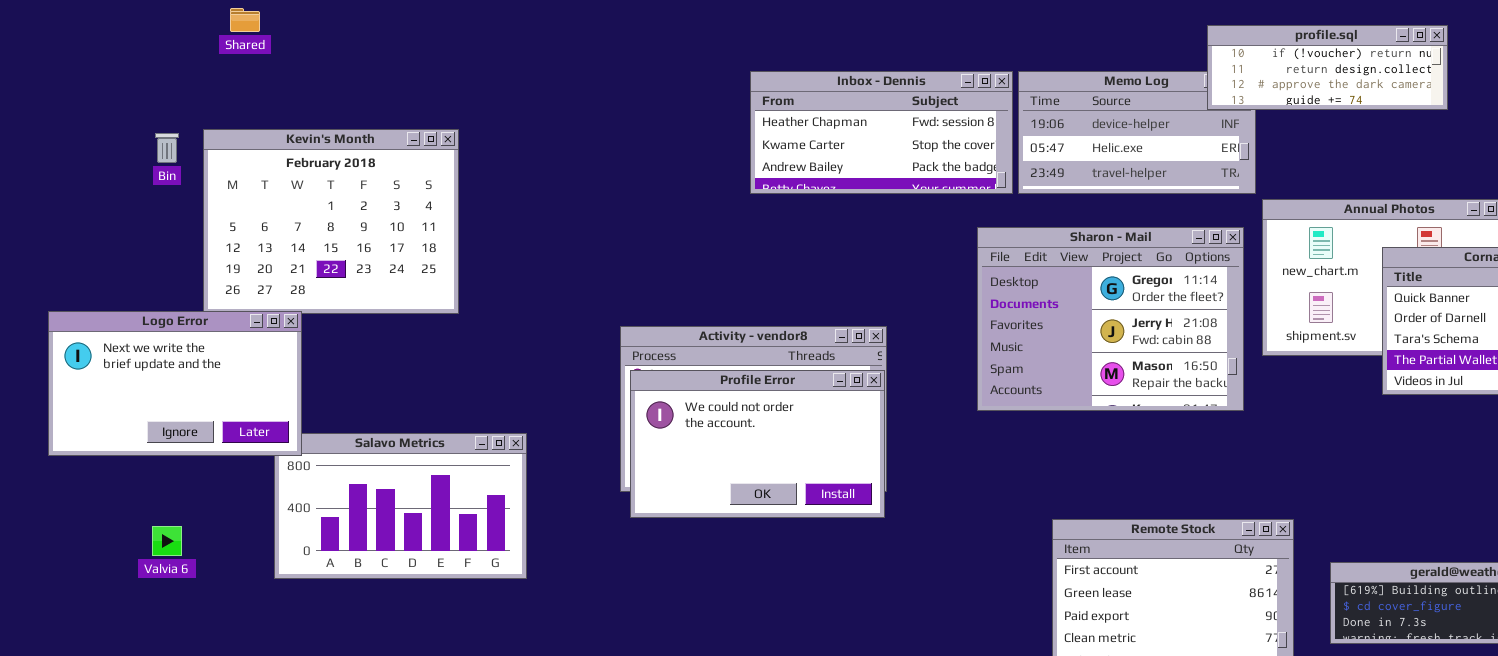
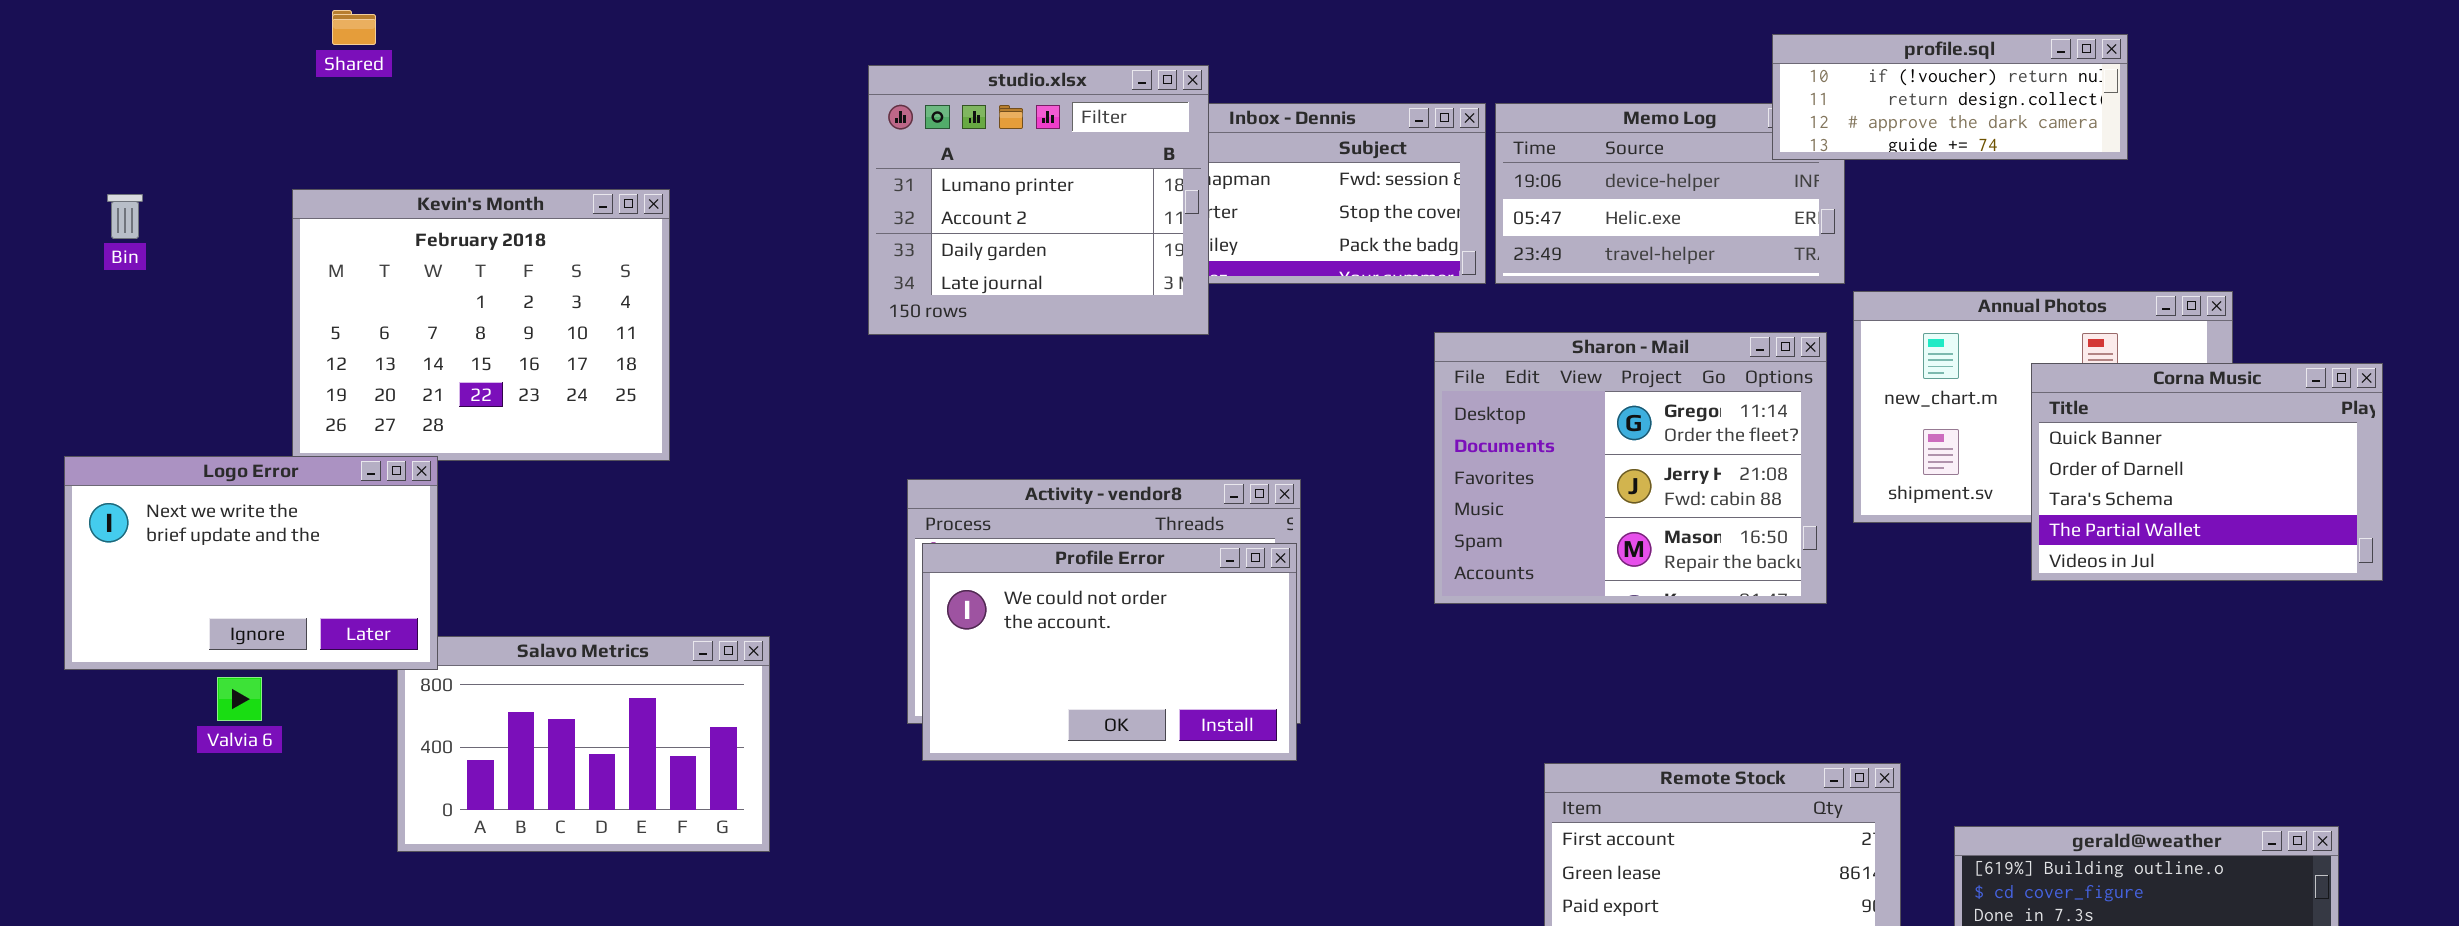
studio.xlsx: none -> [868,65,1209,335], opened
Bin: [155,133,179,163] -> [107,194,143,239], moved
Valvia 6: [152,526,182,556] -> [217,677,262,721], moved

